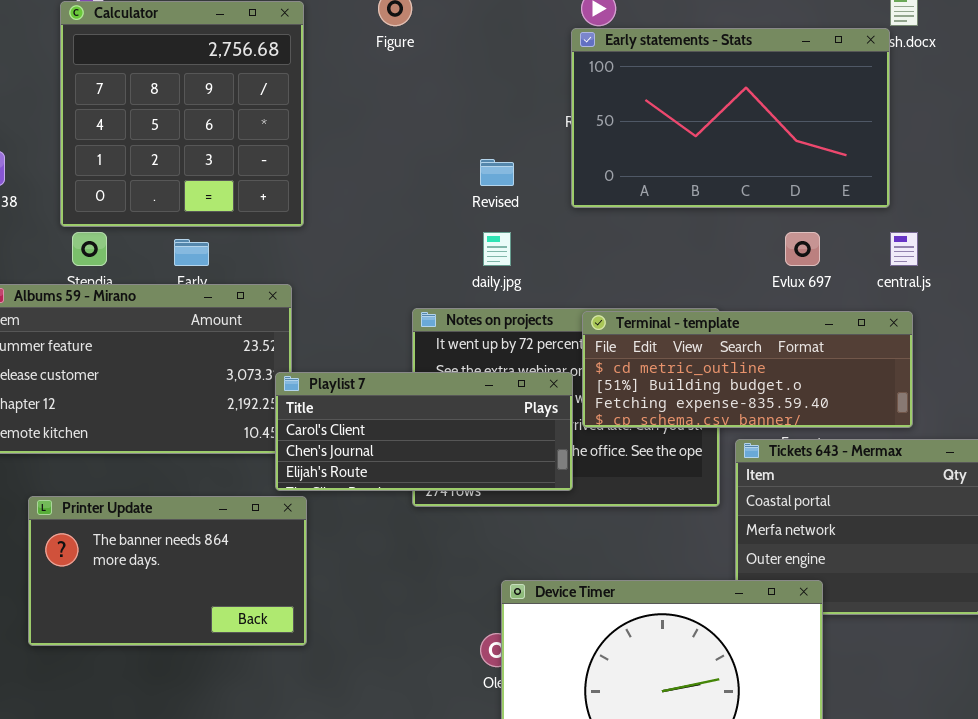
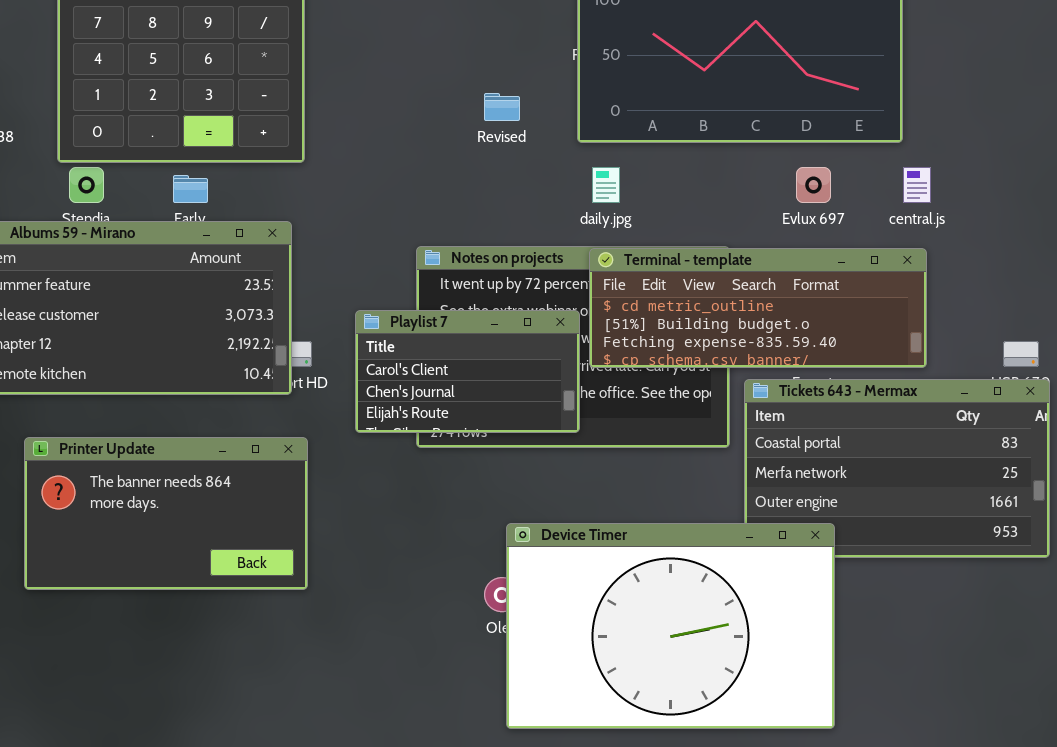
daily.jpg: [483,232,511,266] -> [592,167,620,203], moved
Playlist 7: [275,372,573,491] -> [355,310,580,433], resized

